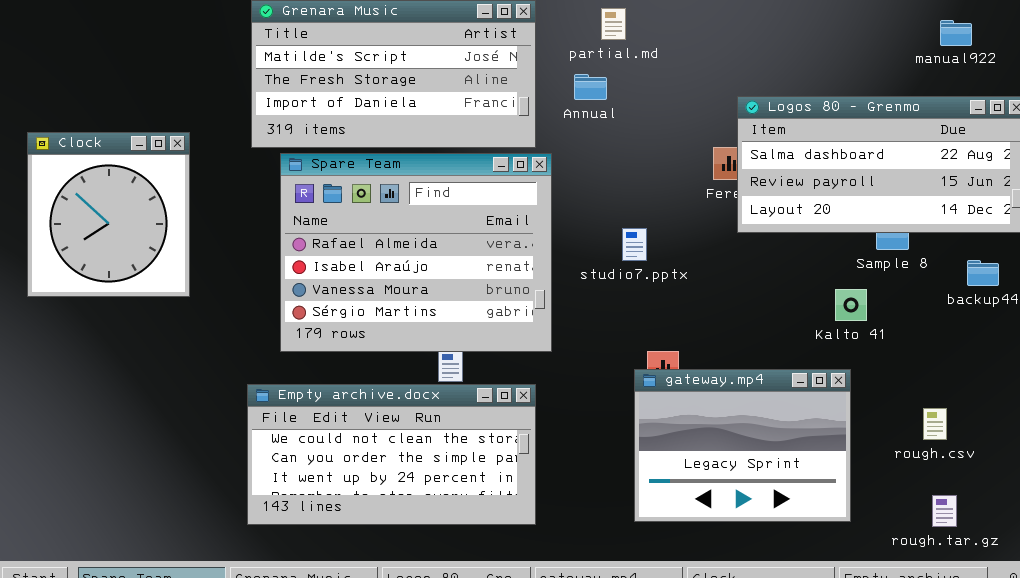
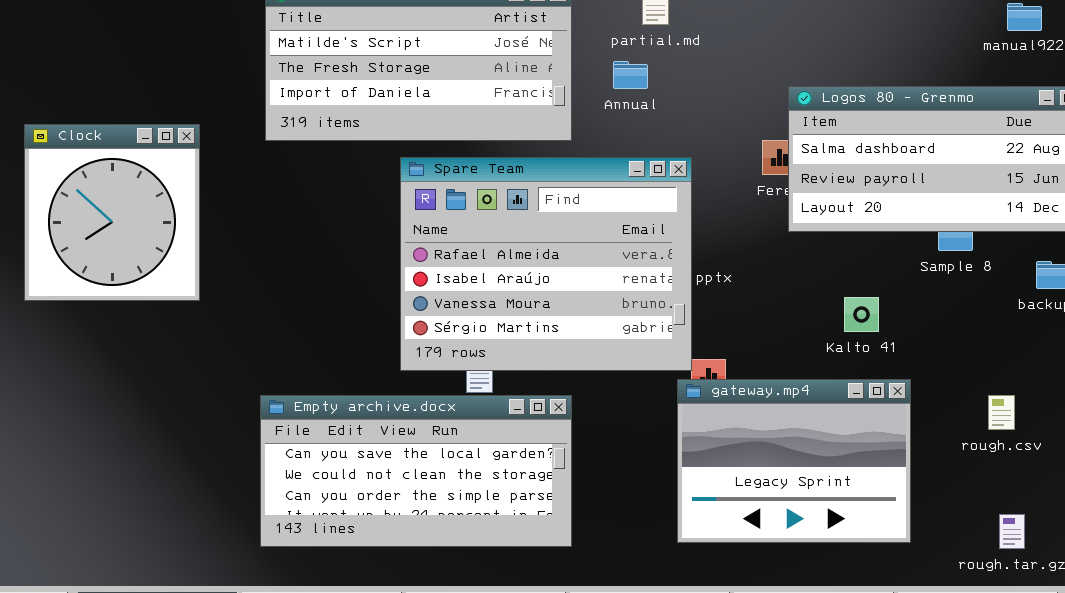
Spare Team: [280,153,552,352] -> [400,157,692,371], moved
Kalto 41: [835,289,867,321] -> [844,297,879,332], moved
Empty archive.docx: [247,384,536,525] -> [260,395,572,547], scrolled up 1 row
rough.csv: [923,408,947,440] -> [988,395,1015,430], moved

